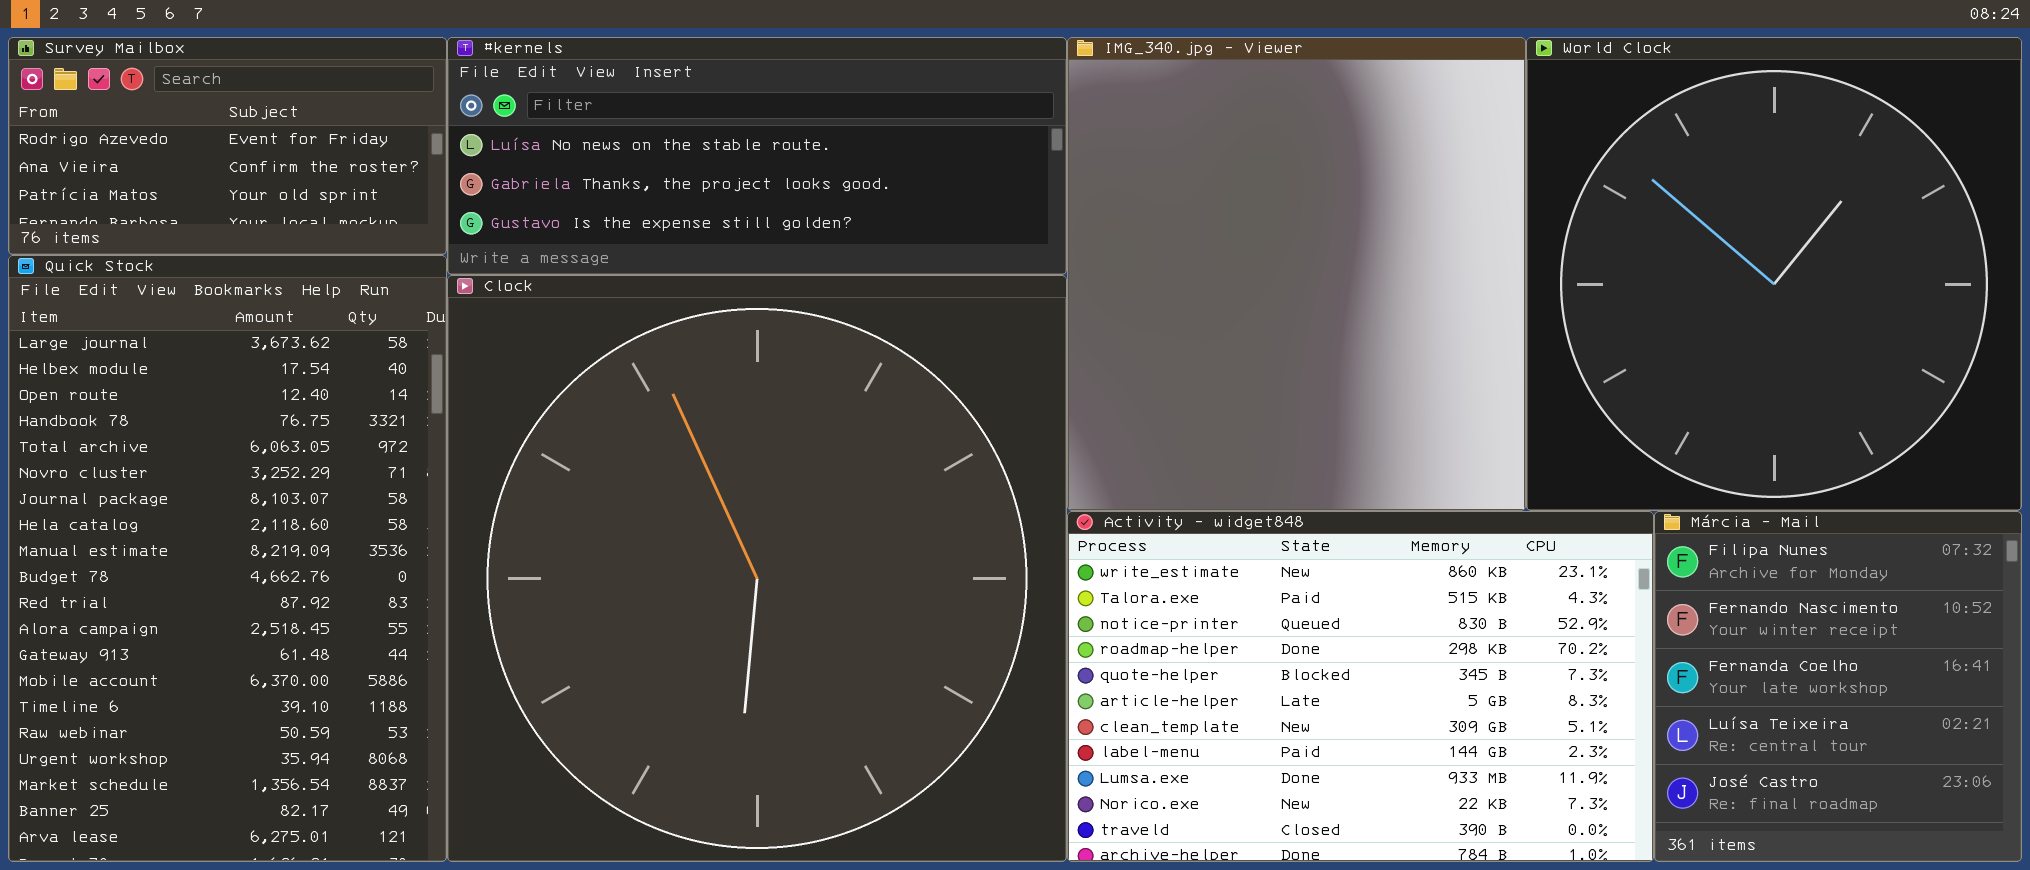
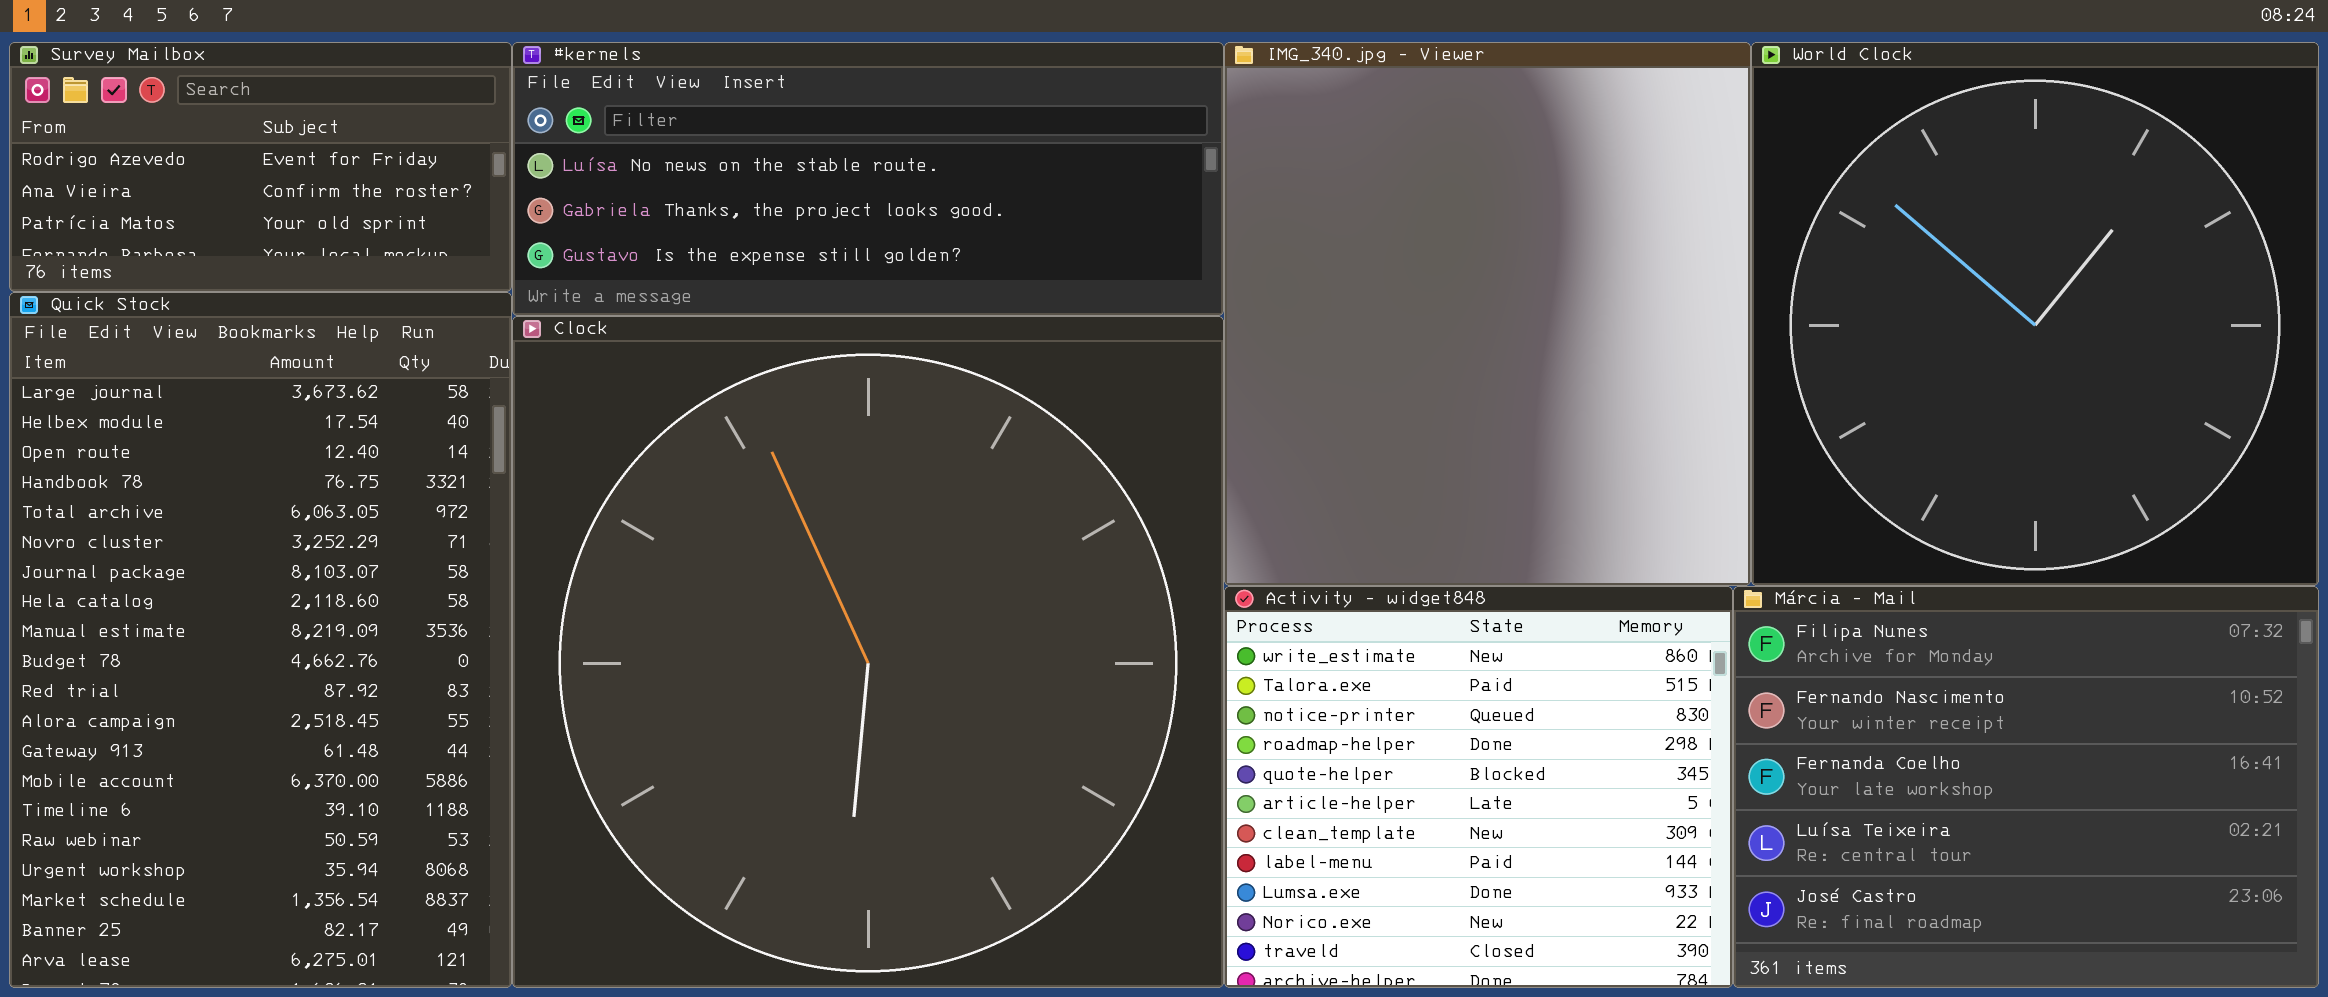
Activity - widget848: [1067,511,1654,862] -> [1224,586,1733,988], resized
Márcia - Mail: [1654,511,2022,862] -> [1733,586,2319,988], resized

